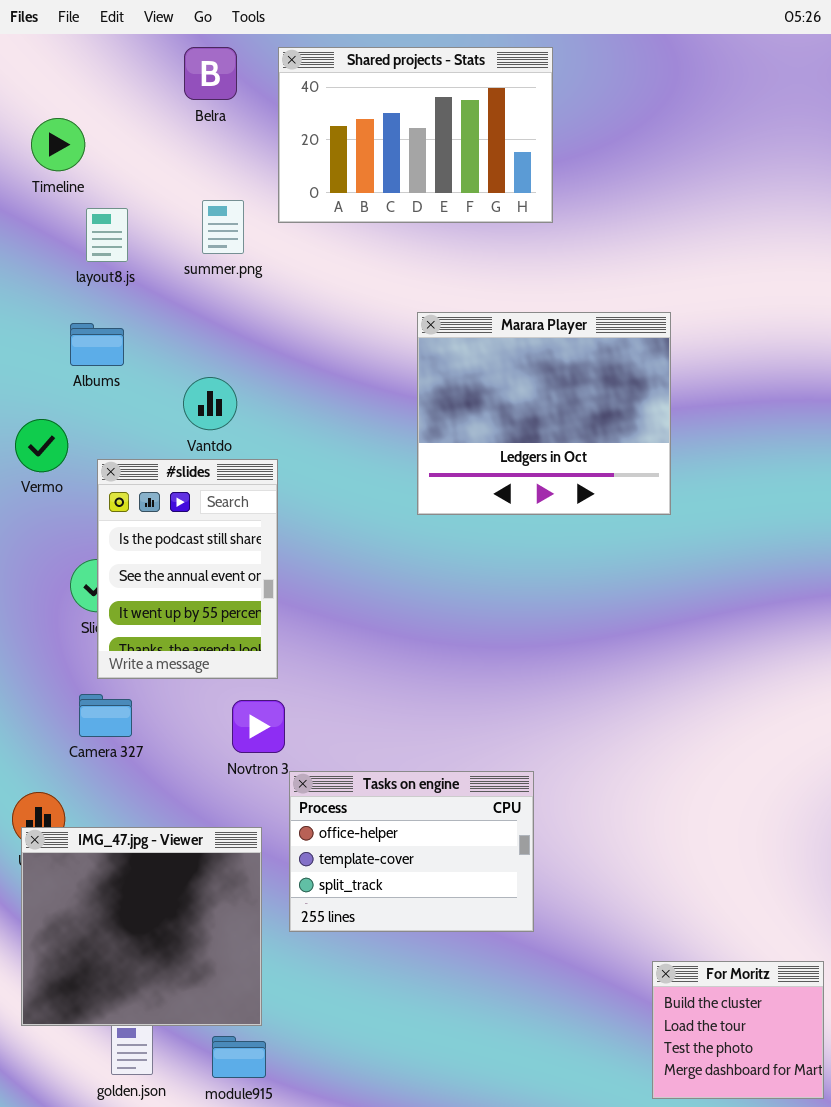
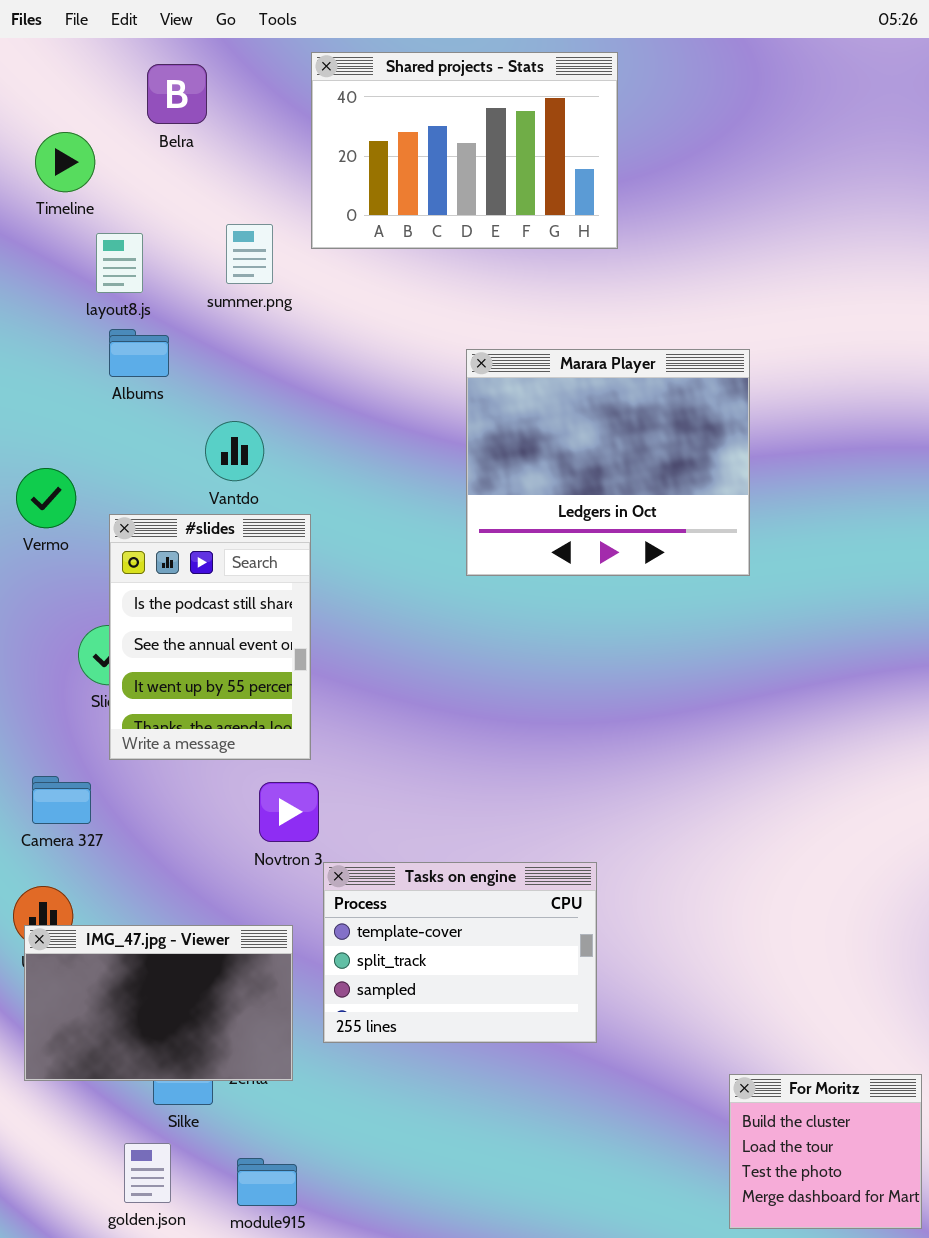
Belra: [184,47,237,100] -> [147,64,207,124], moved
Albums: [70,323,124,366] -> [109,329,169,377], moved
Camera 327: [79,694,132,737] -> [32,776,91,824], moved
Tasks on engine: [289,771,534,932] -> [323,862,597,1043], scrolled down 1 row
IMG_47.jpg - Viewer: [21,827,262,1026] -> [24,925,293,1081], resized

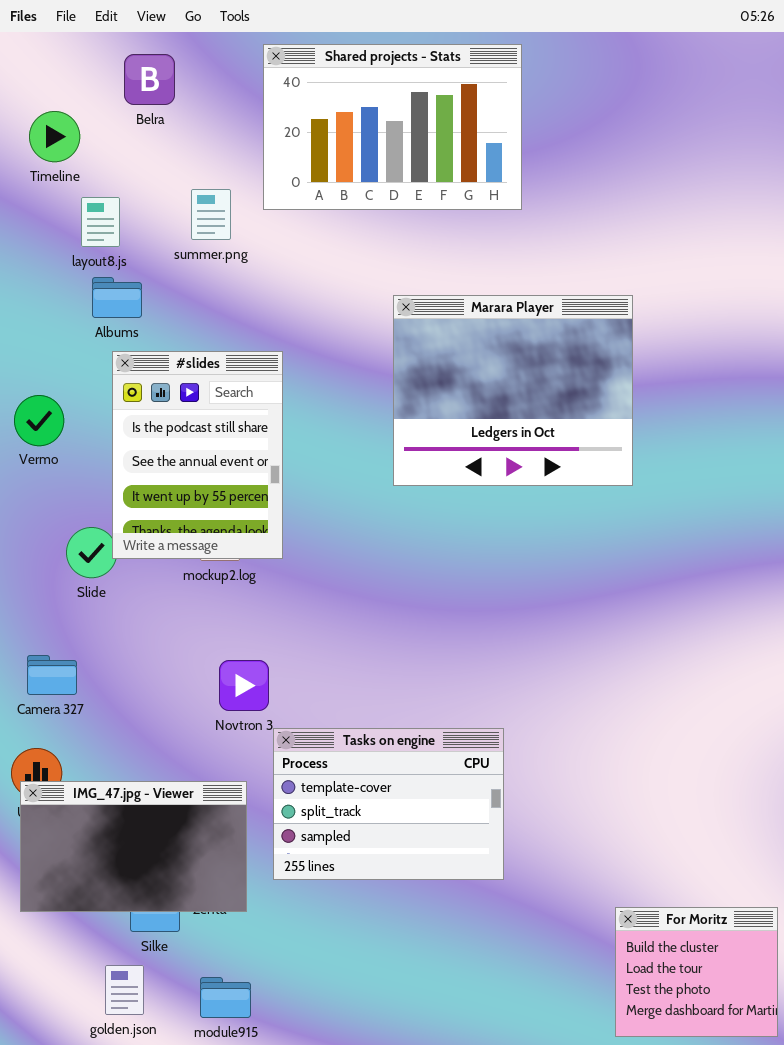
#slides: [109,514,311,760] -> [112,351,283,559], moved

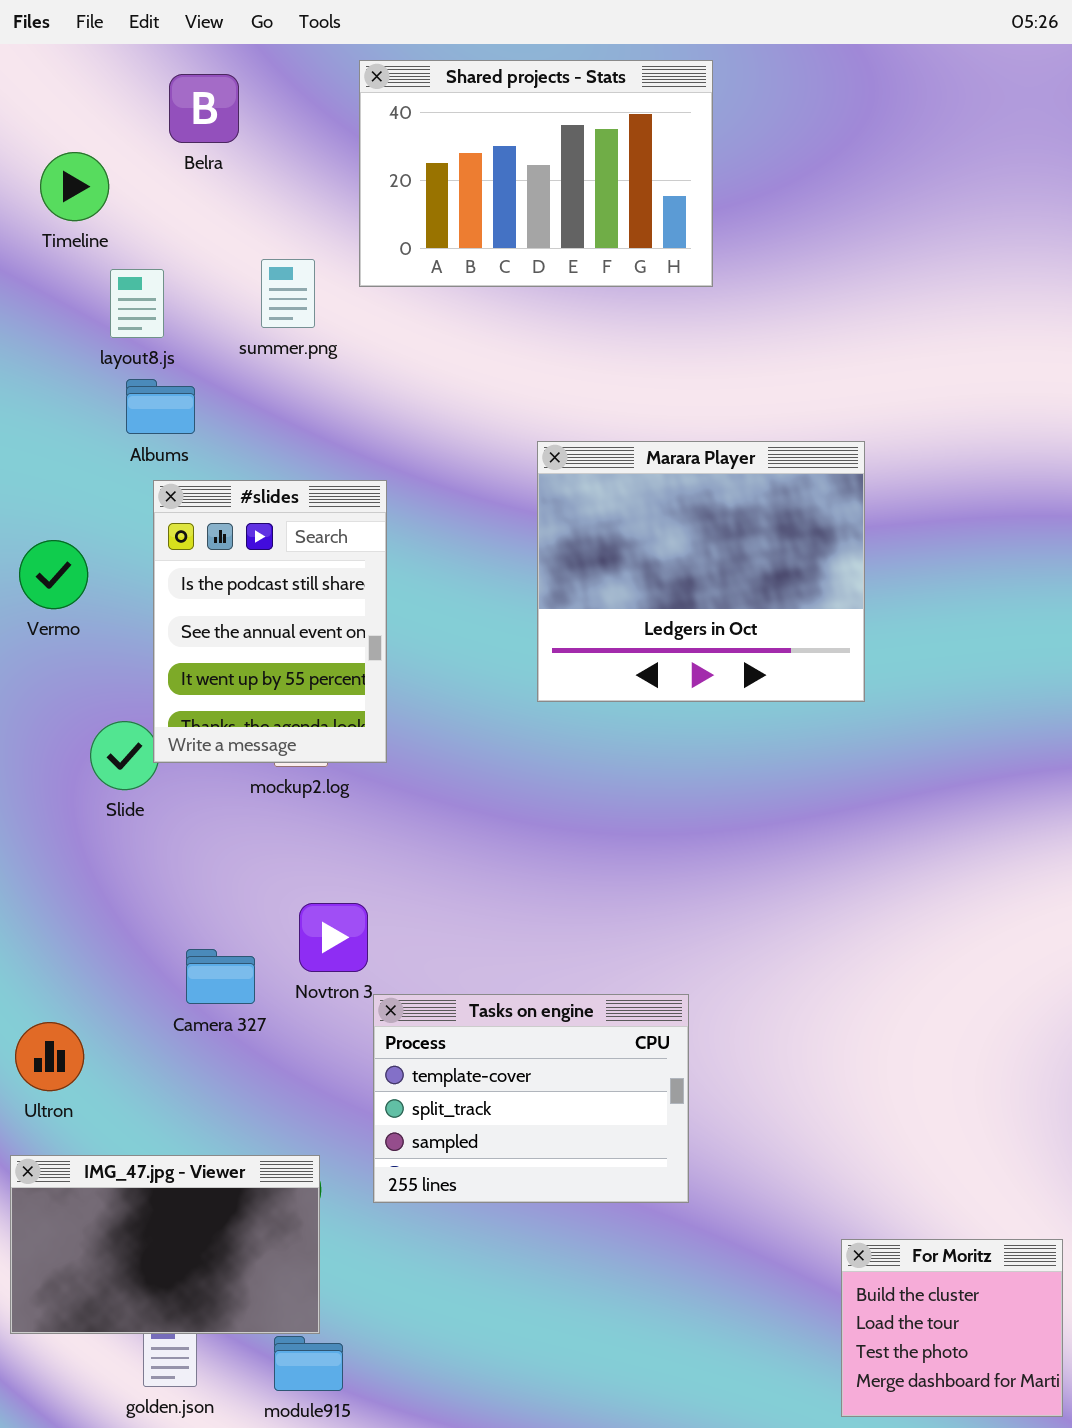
Marara Player: [393,295,633,486] -> [537,441,865,702], moved
Camera 327: [27,655,77,695] -> [186,949,255,1004], moved
IMG_47.jpg - Viewer: [20,781,247,912] -> [10,1155,320,1334], moved

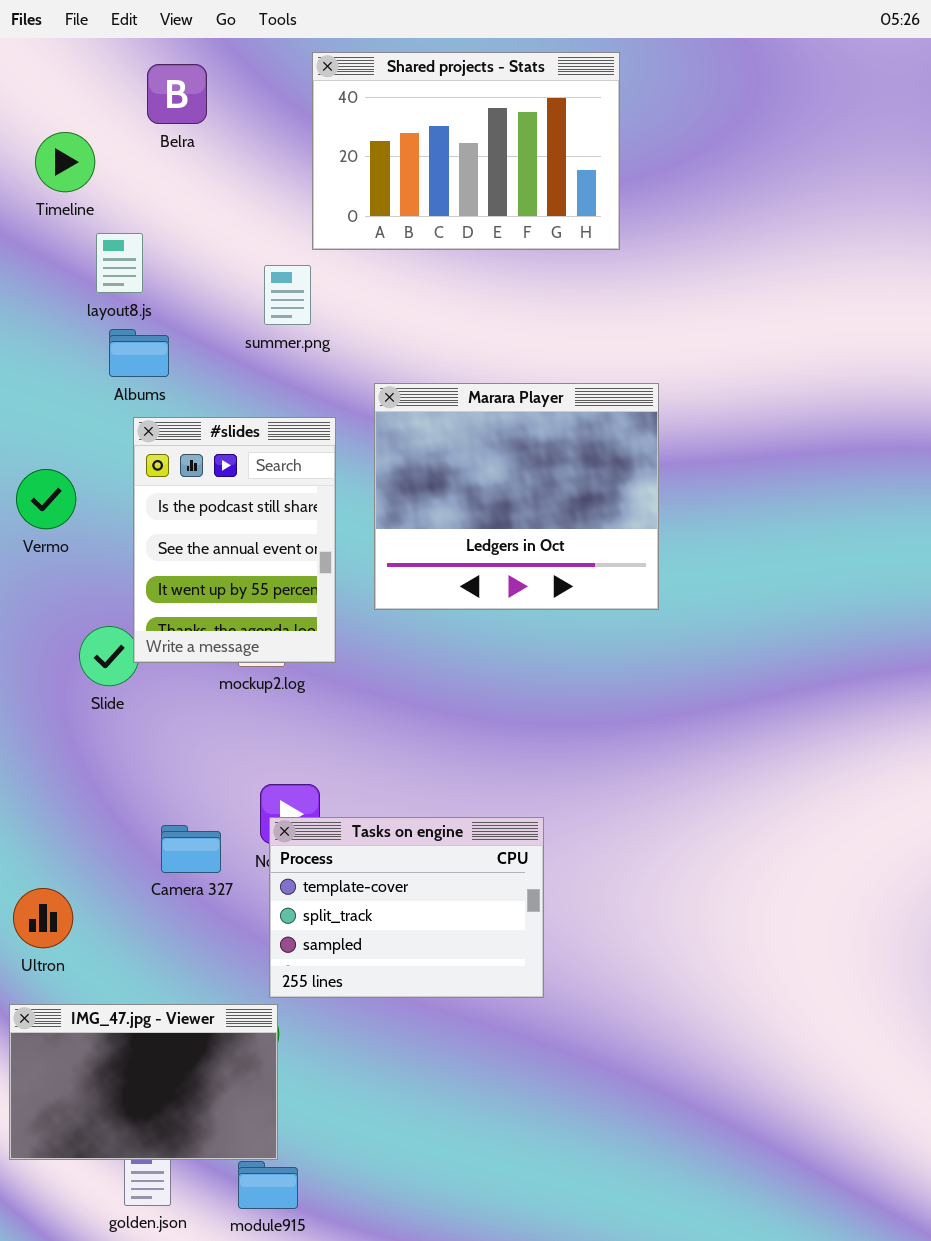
summer.png: [261,259,315,328] -> [264,265,311,325], moved
Marara Player: [537,441,865,702] -> [374,383,659,610], moved
Tasks on engine: [373,994,689,1203] -> [269,817,544,998], moved
For Moritz: [841,1239,1063,1417] -> none, closed

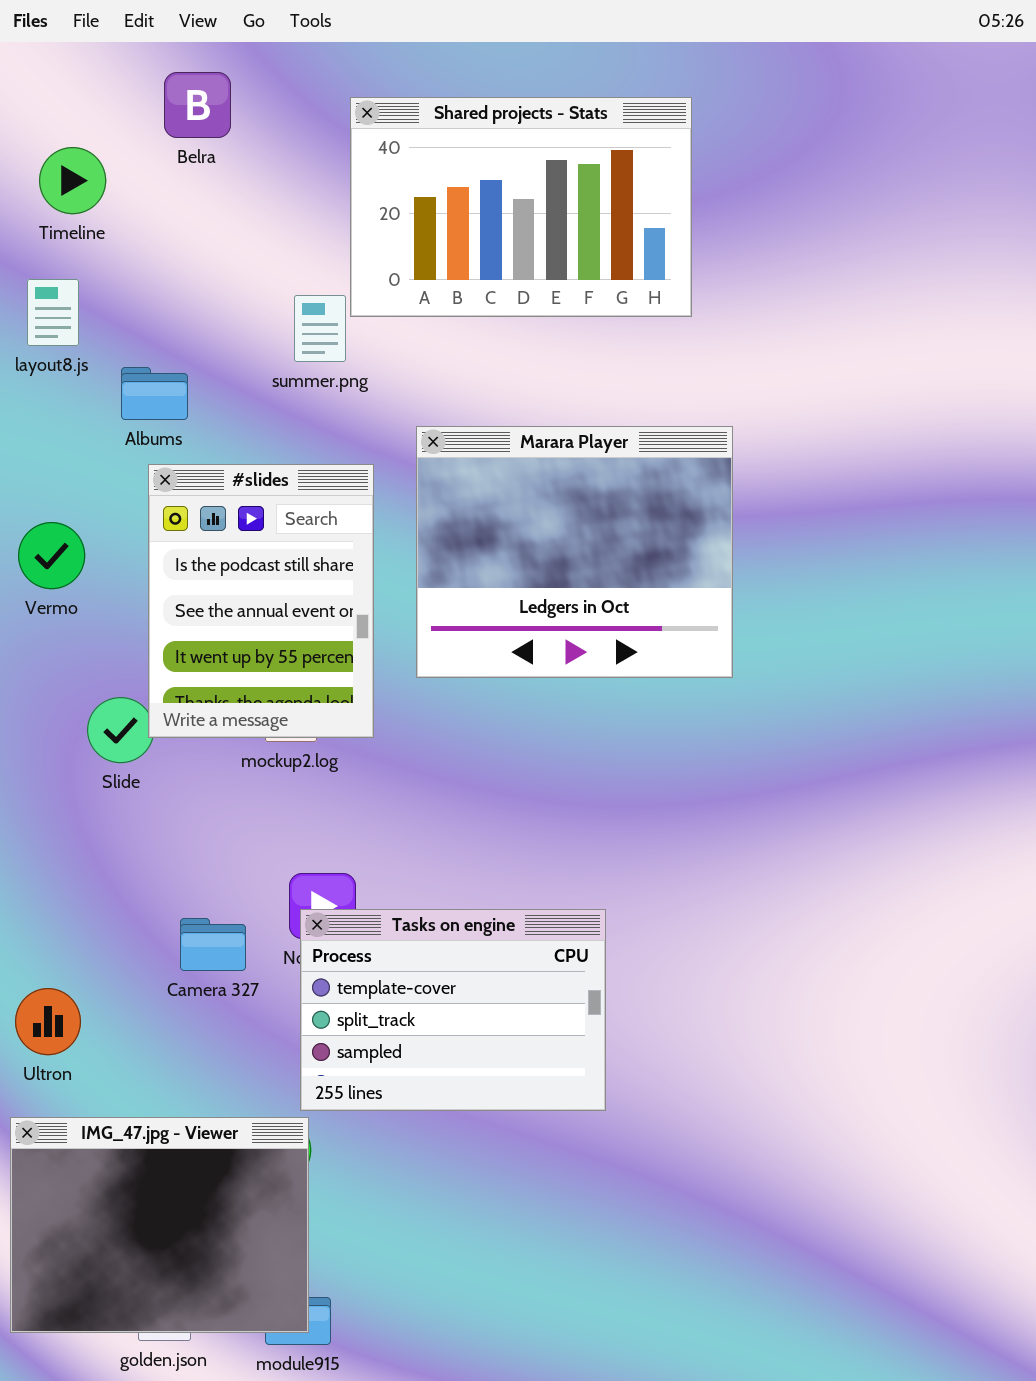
Shared projects - Stats: [312,52,620,250] -> [350,97,692,317], moved
layout8.js: [96,233,143,293] -> [27,279,79,346], moved
IMG_47.jpg - Viewer: [9,1004,278,1160] -> [10,1117,309,1333], resized

